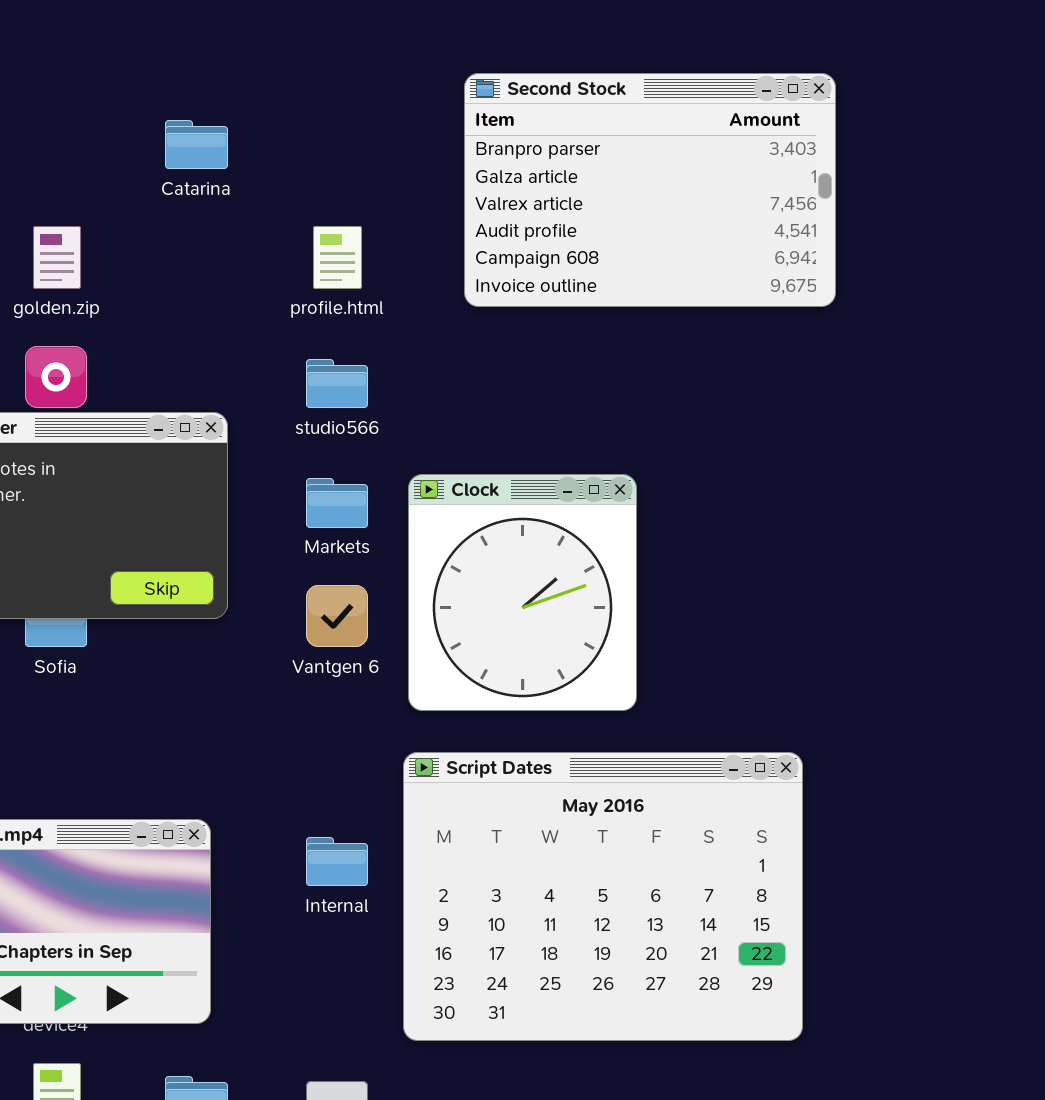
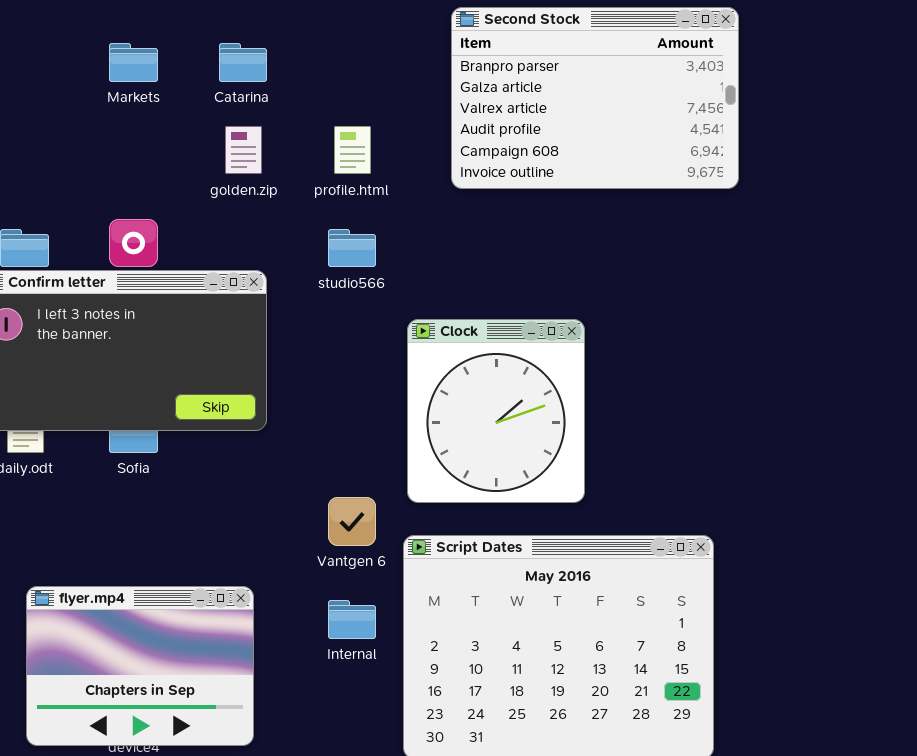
golden.zip: [33,226,81,289] -> [225,126,262,174], moved
Markets: [306,478,368,528] -> [109,43,158,82], moved
Vantgen 6: [306,585,368,647] -> [328,497,376,546], moved

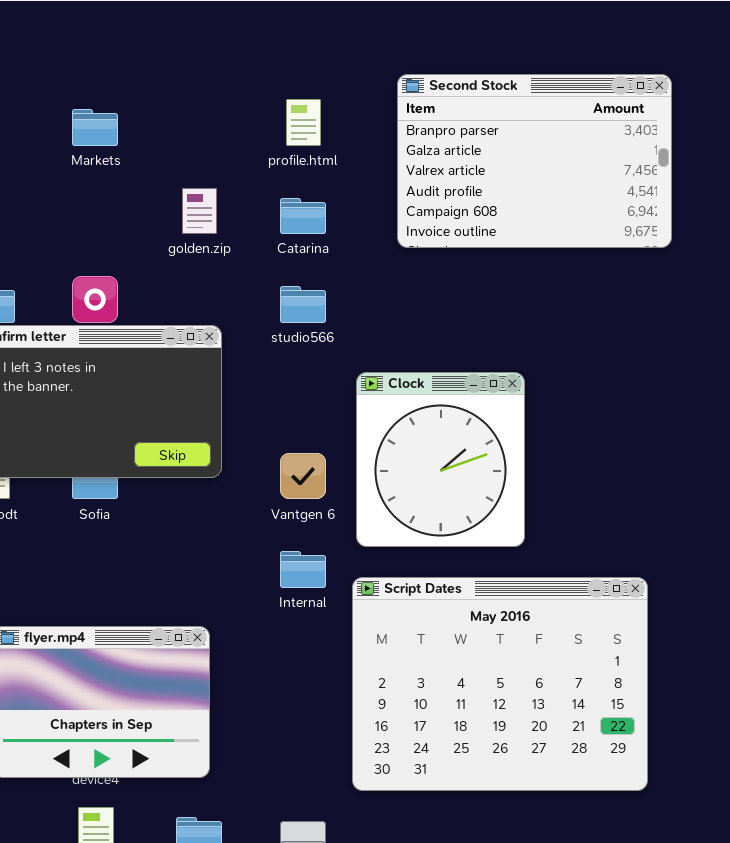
Catarina: [219,43,267,82] -> [280,198,326,234], moved
profile.html: [334,126,371,174] -> [286,99,321,146], moved
Vantgen 6: [328,497,376,546] -> [280,453,326,499], moved
Internal: [328,600,376,639] -> [280,551,326,588], moved

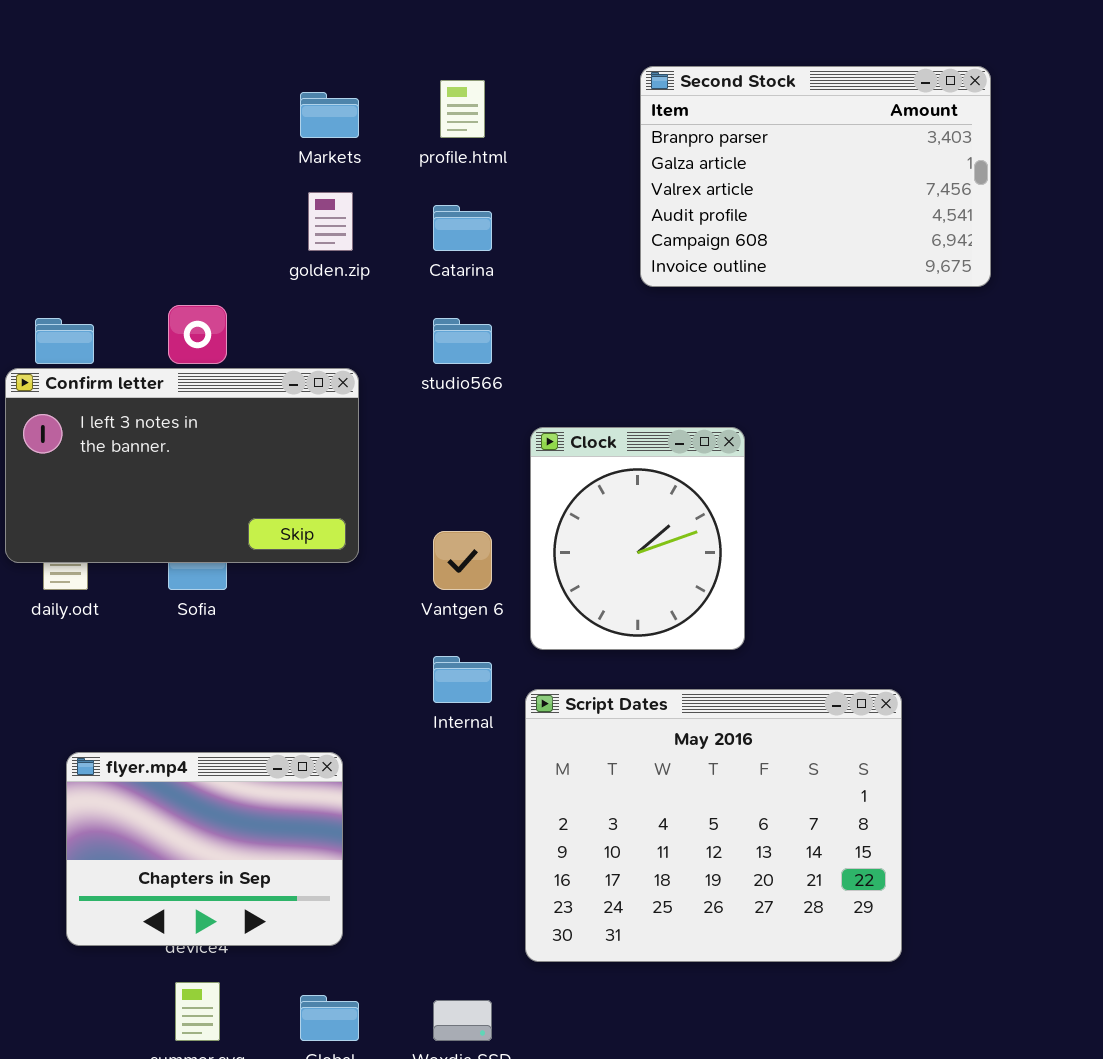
Second Stock: [397,74,672,248] -> [640,66,991,287], moved
Markets: [72,109,118,146] -> [300,92,359,138], moved

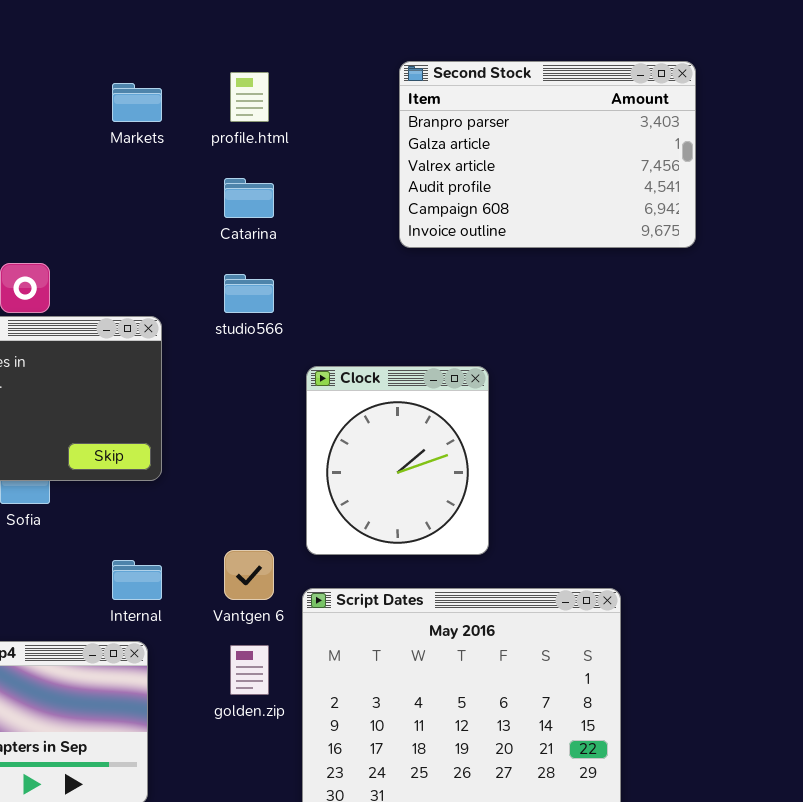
golden.zip: [308,192,353,251] -> [230,645,269,695], moved
Vantgen 6: [433,531,492,590] -> [224,550,274,600], moved
Internal: [433,656,492,703] -> [112,560,162,600], moved

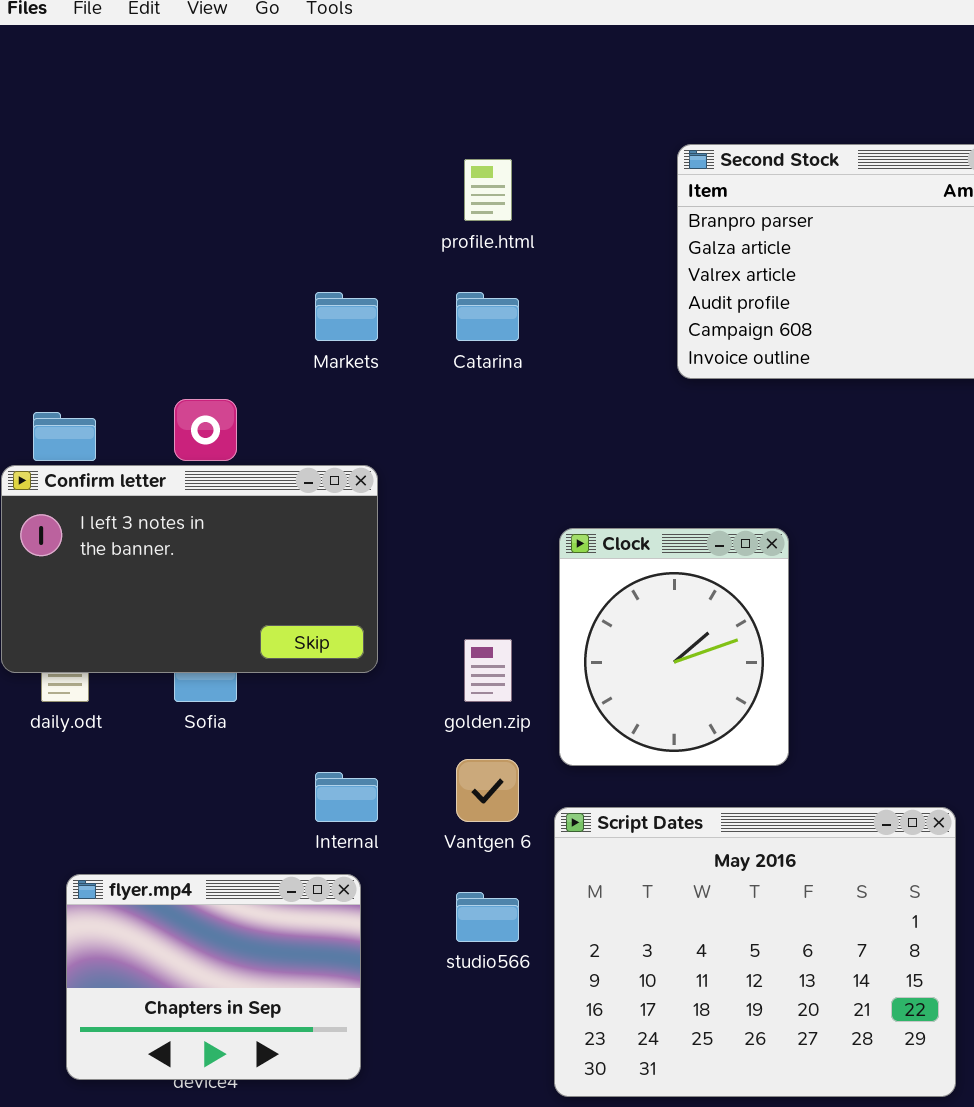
Markets: [112,83,162,122] -> [315,292,378,341], moved
studio566: [224,274,274,313] -> [456,892,519,942], moved
golden.zip: [230,645,269,695] -> [464,639,512,702], moved

